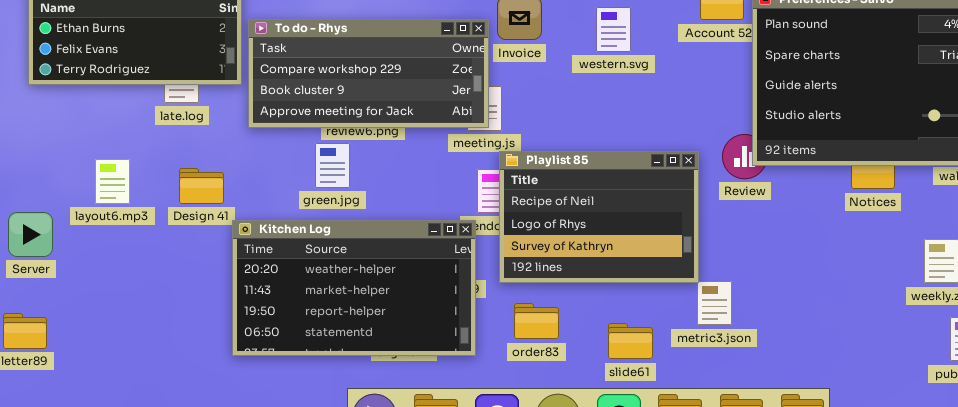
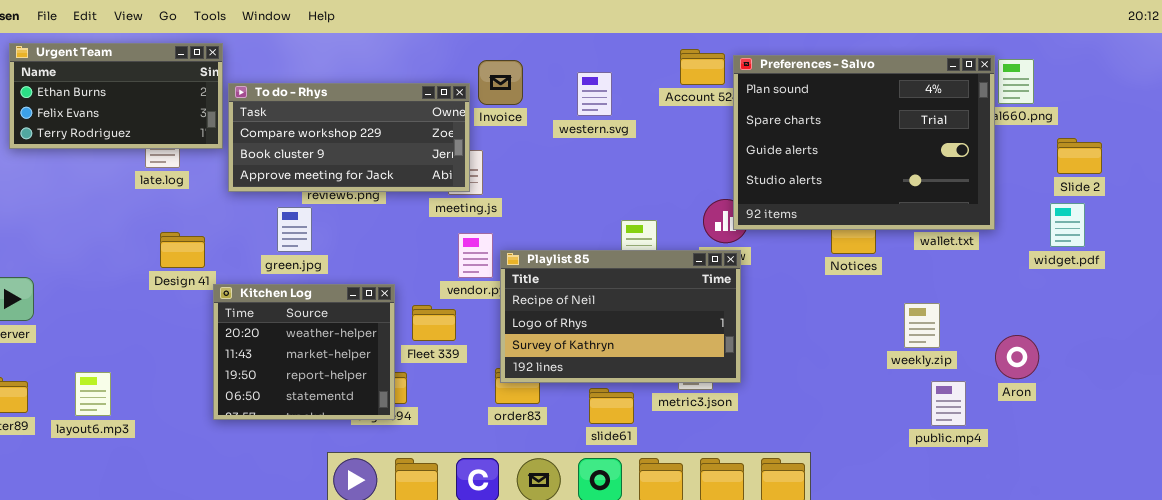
green.jpg: [315,143,350,188] -> [277,207,312,252], moved
Playlist 85: [499,151,699,283] -> [500,250,741,383], moved, resized
layout6.mp3: [95,159,130,204] -> [75,372,111,416], moved
Kitchen Log: [232,220,476,356] -> [213,284,395,420], resized

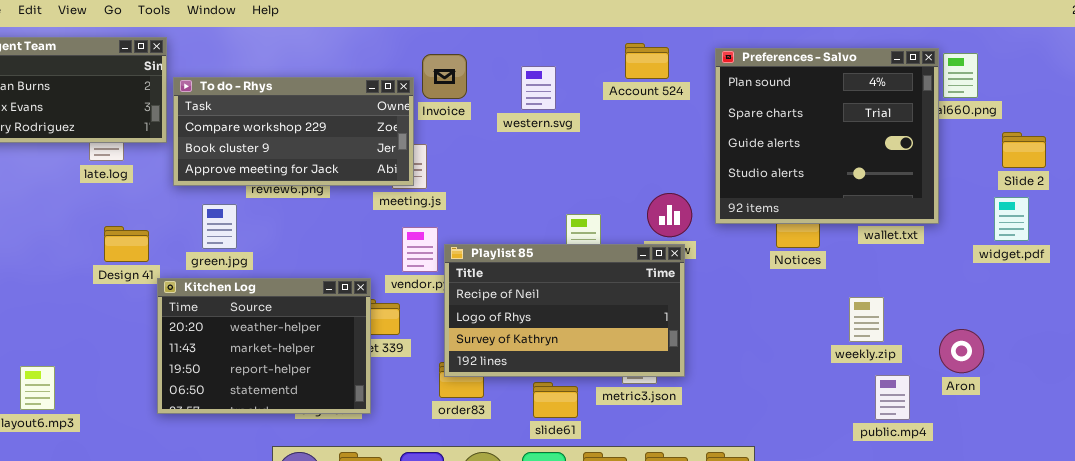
Preferences - Salvo: [733,55,995,230] -> [715,48,939,224], resized
green.jpg: [277,207,312,252] -> [202,204,237,249], moved
Kitchen Log: [213,284,395,420] -> [157,278,371,414], resized

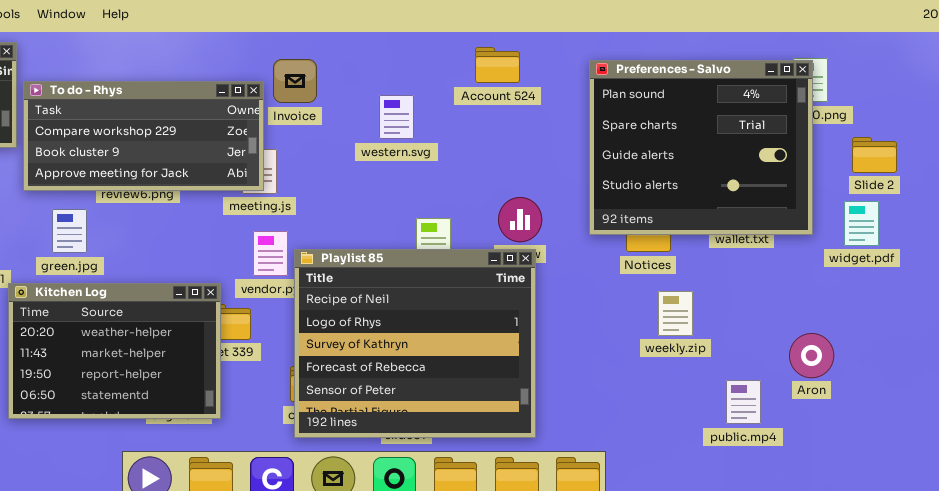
Preferences - Salvo: [715,48,939,224] -> [589,60,813,235], moved
western.svg: [521,66,556,110] -> [379,95,414,139], moved
Playlist 85: [444,244,685,377] -> [294,249,536,438], resized
weekly.zip: [849,297,884,342] -> [658,291,693,336], moved

